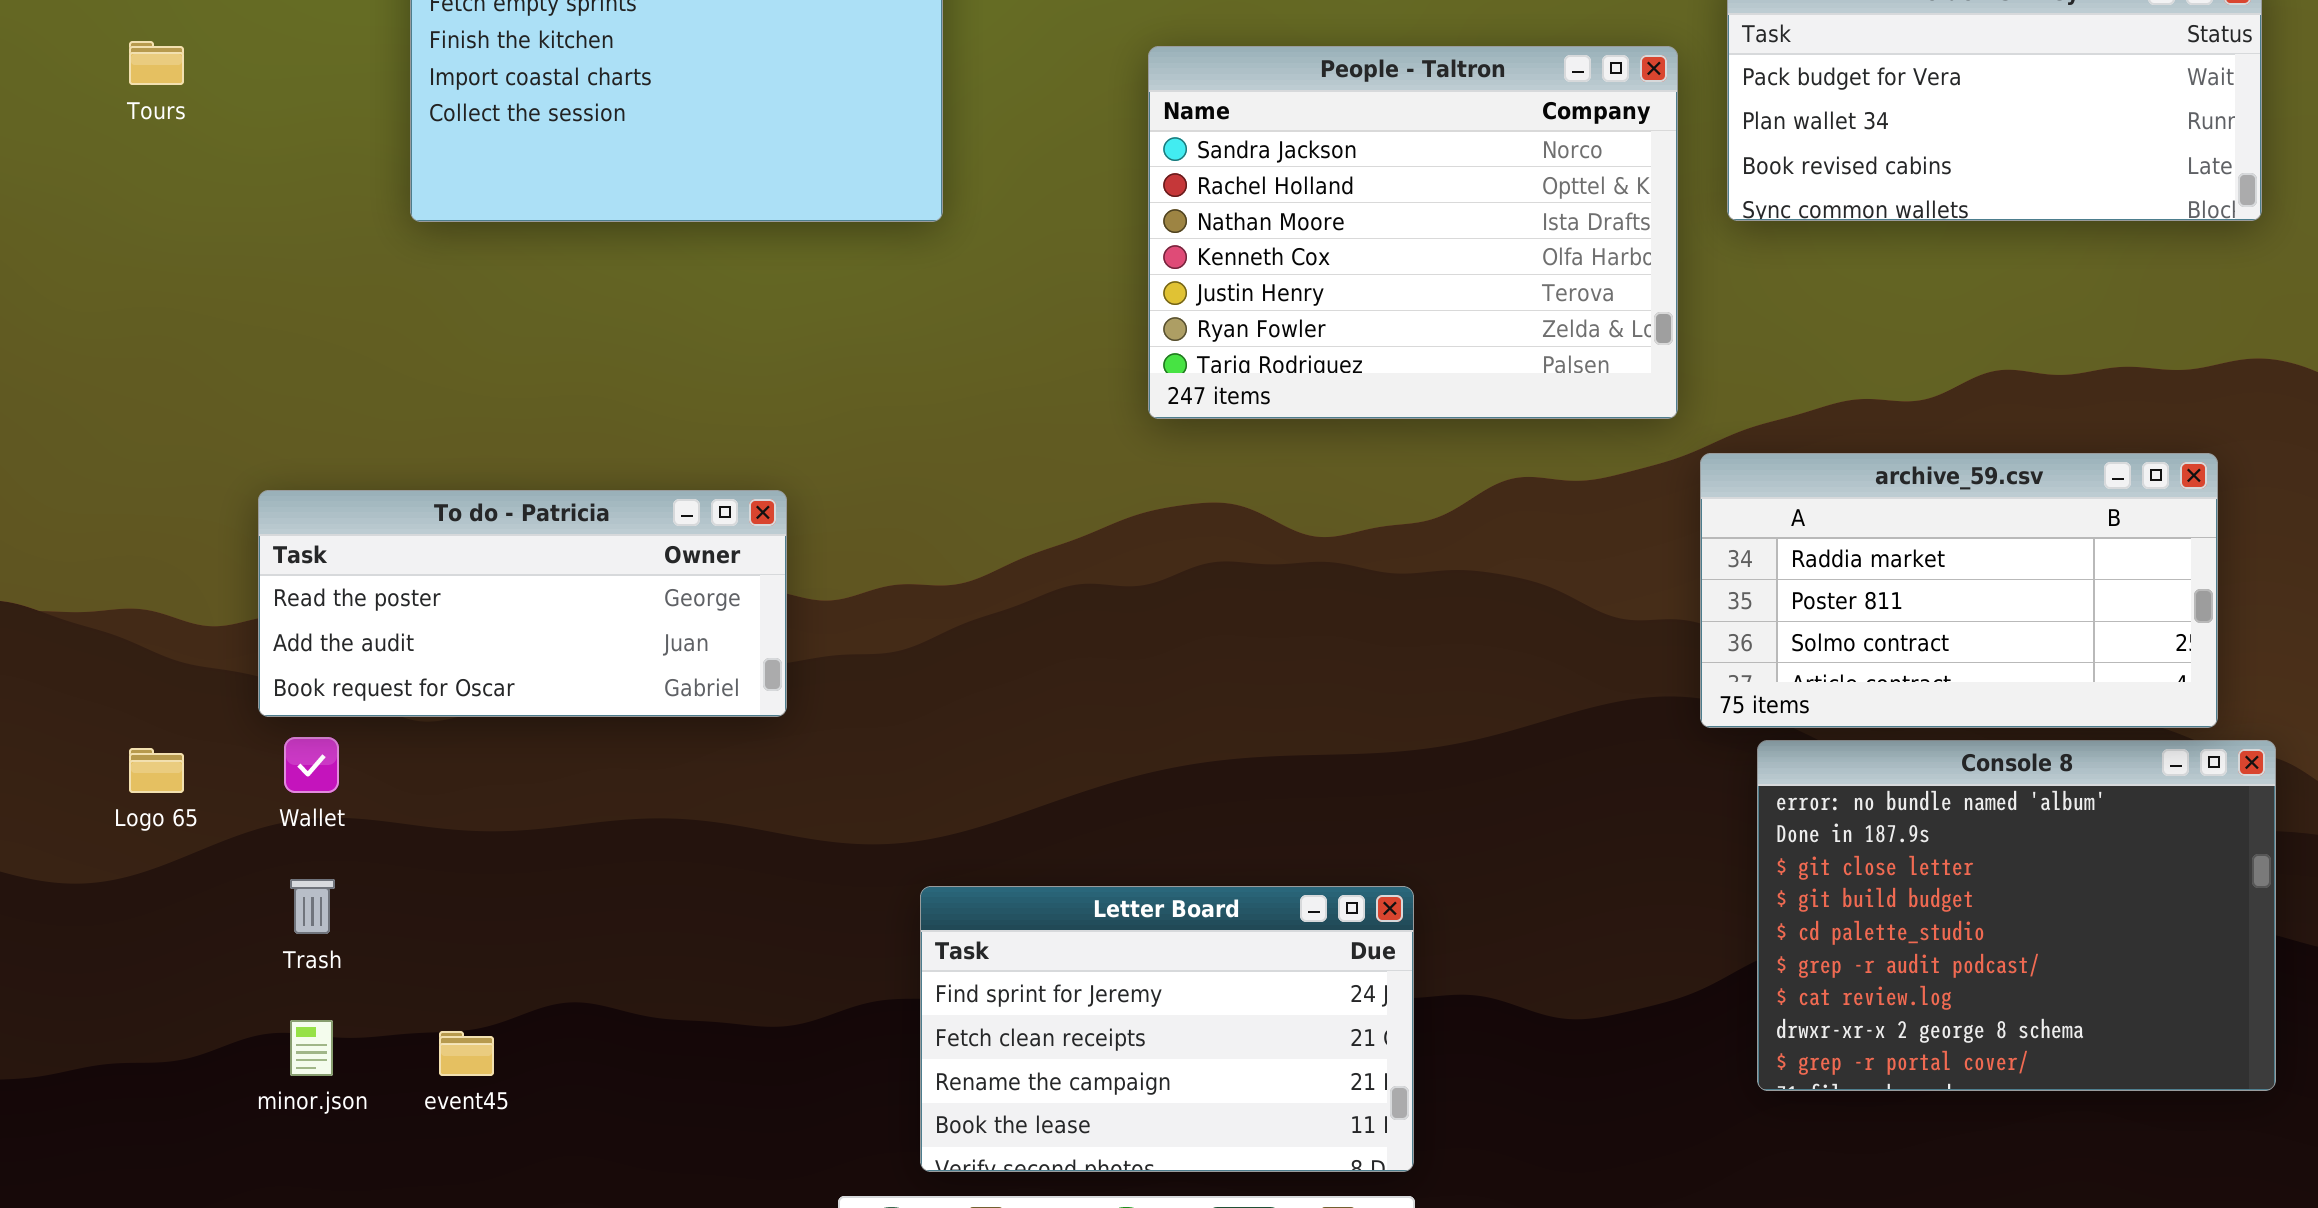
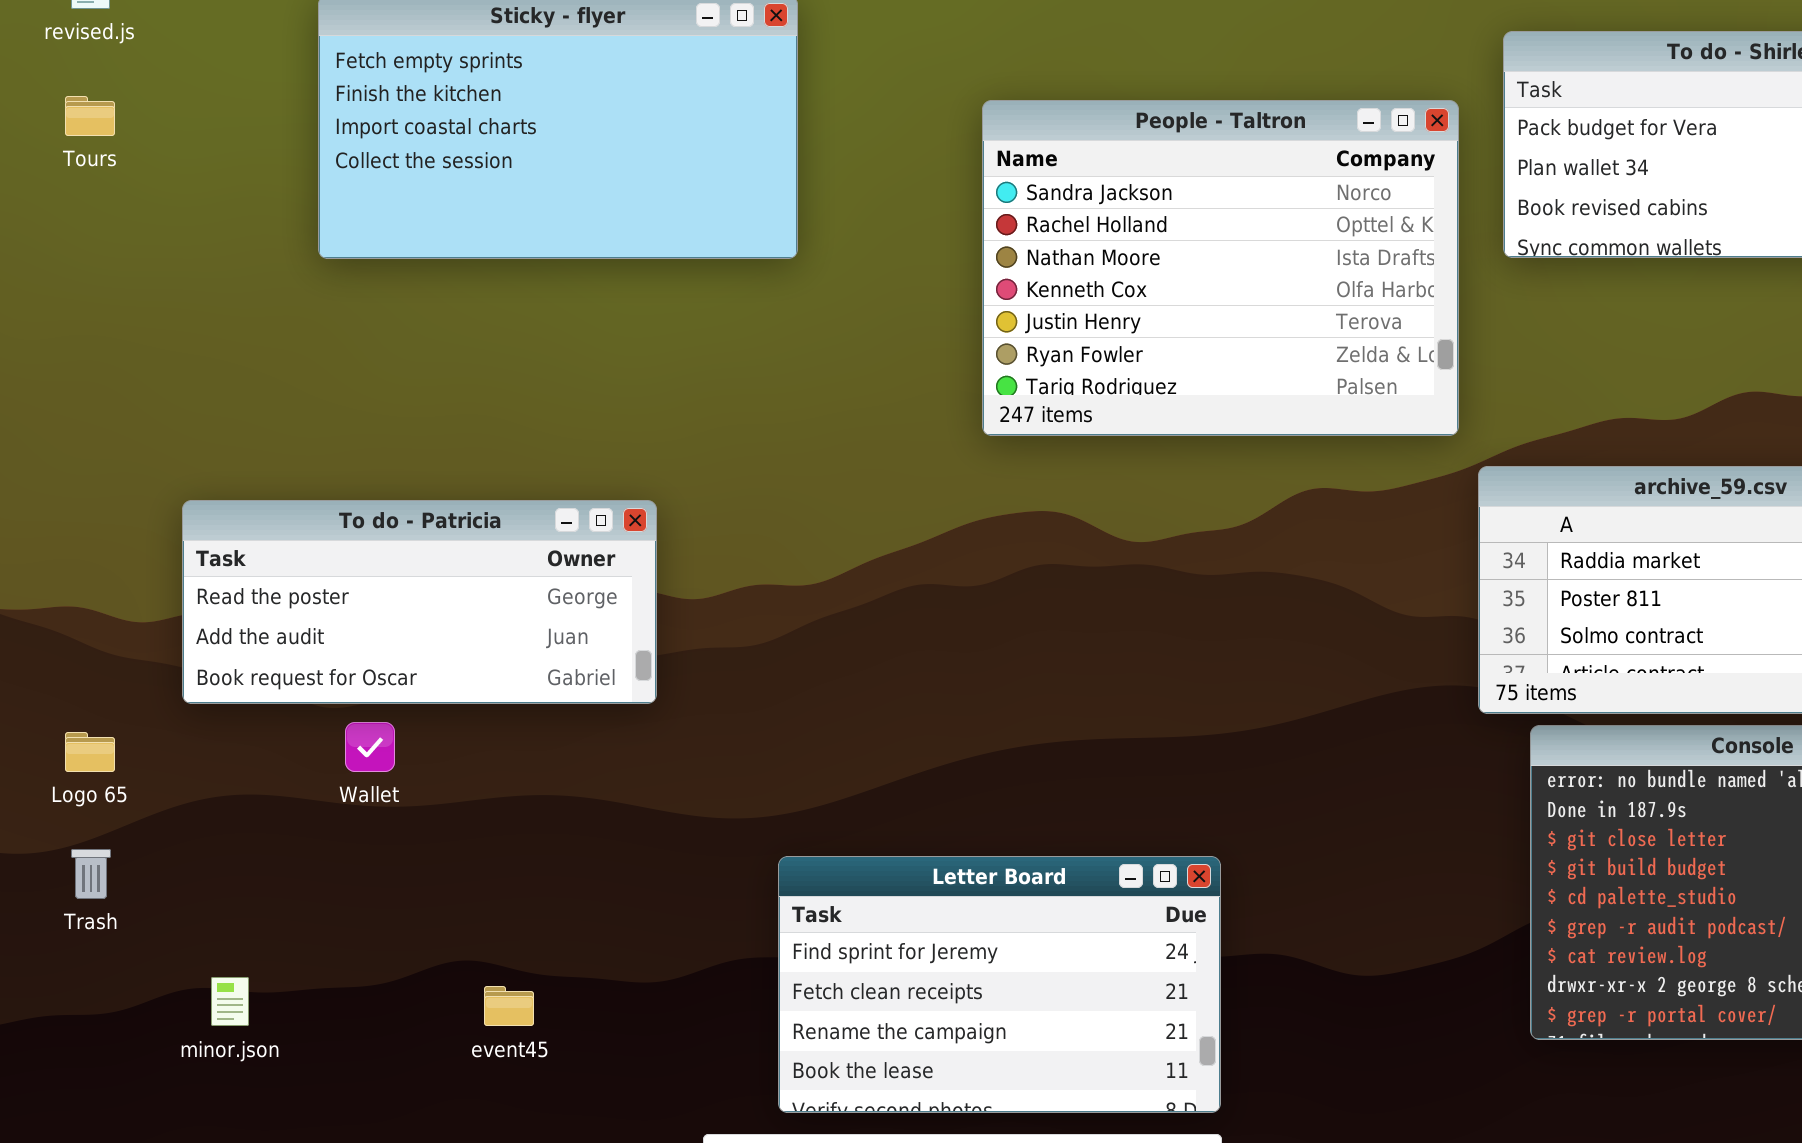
Wallet: [284,737,339,793] -> [345,722,395,772], moved
Trash: [290,879,335,934] -> [71,849,111,899], moved
event45: [439,1031,494,1076] -> [484,986,534,1026], moved

